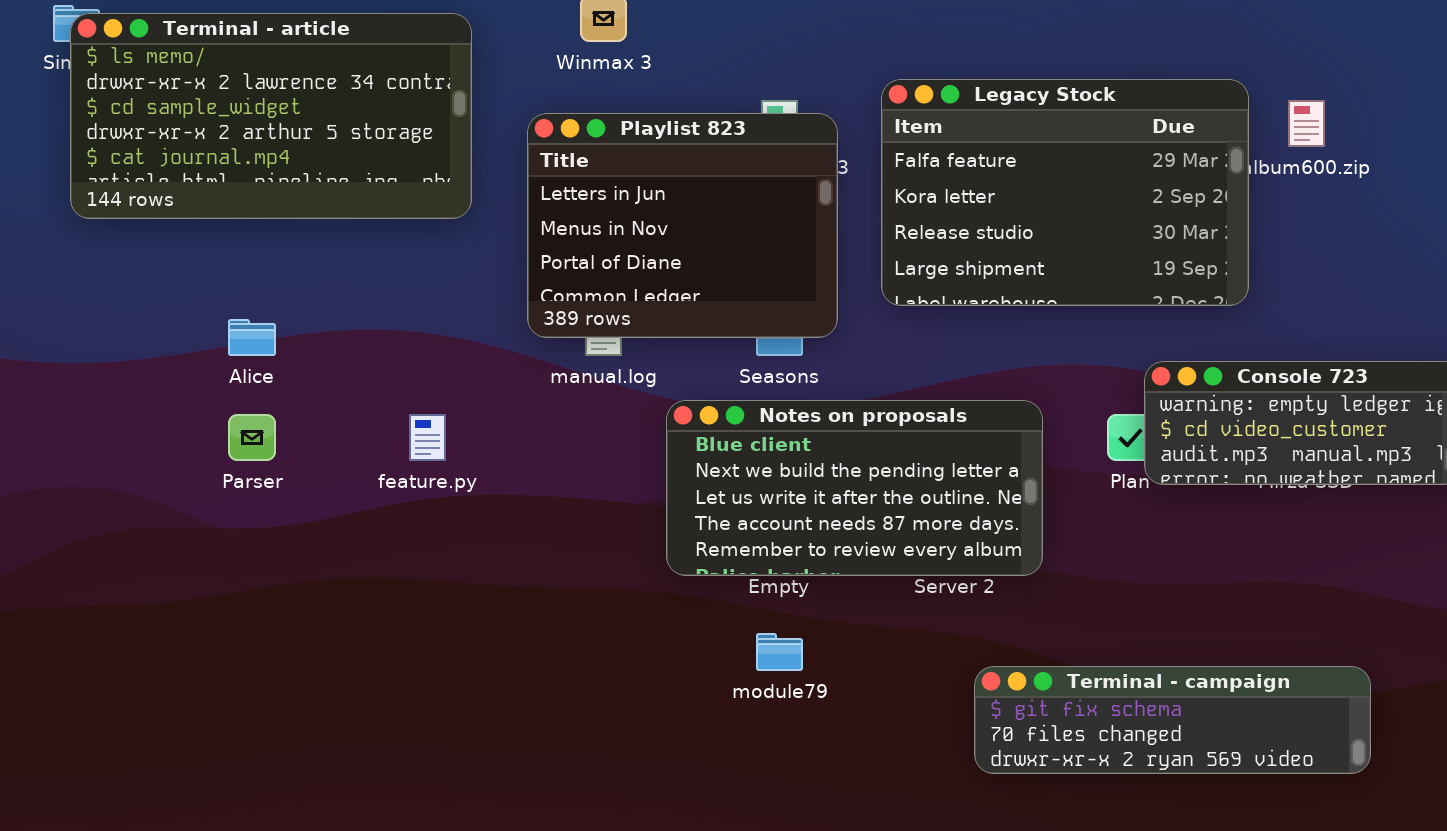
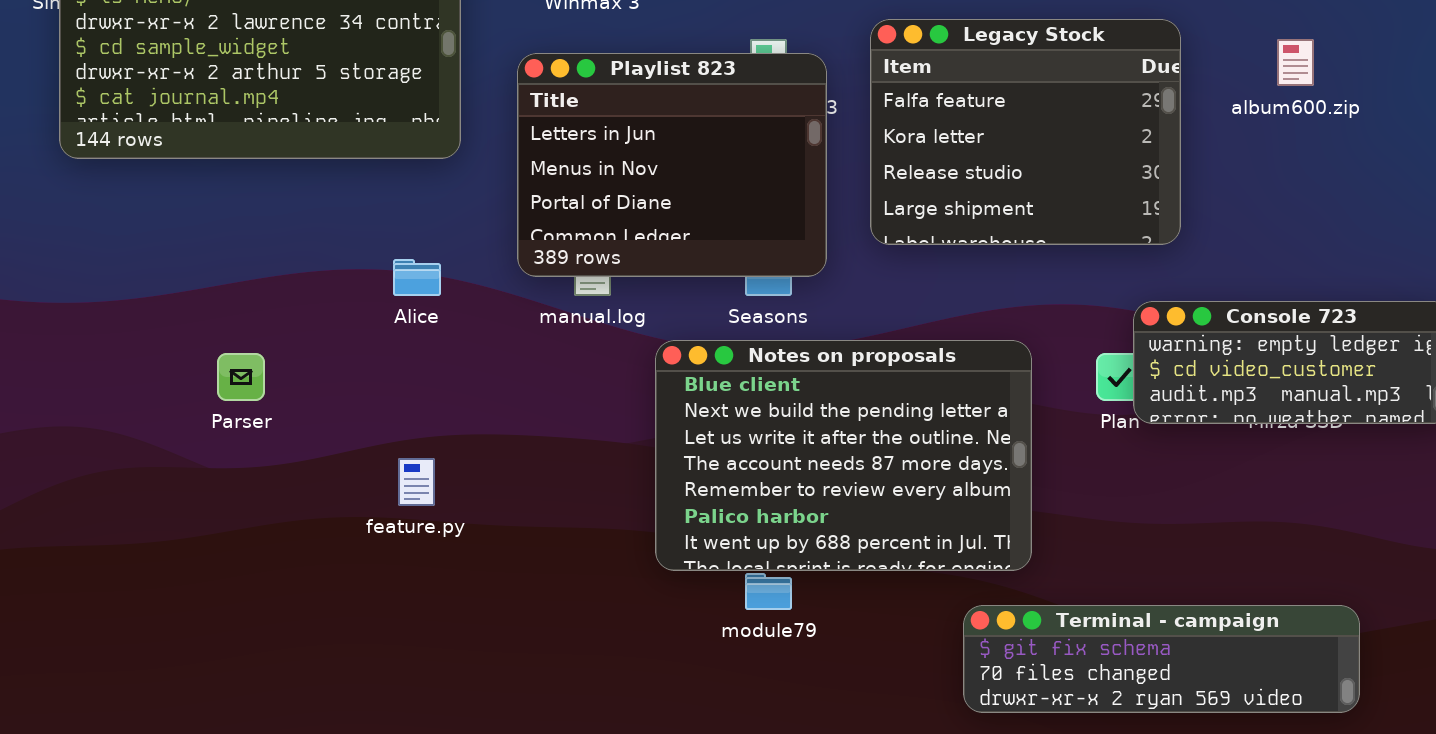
Legacy Stock: [881,79,1249,306] -> [870,19,1181,245], resized
Alice: [228,319,276,356] -> [393,259,441,296], moved
Notes on proposals: [666,400,1043,576] -> [655,340,1032,571], resized
feature.py: [409,414,446,461] -> [398,458,435,506], moved

